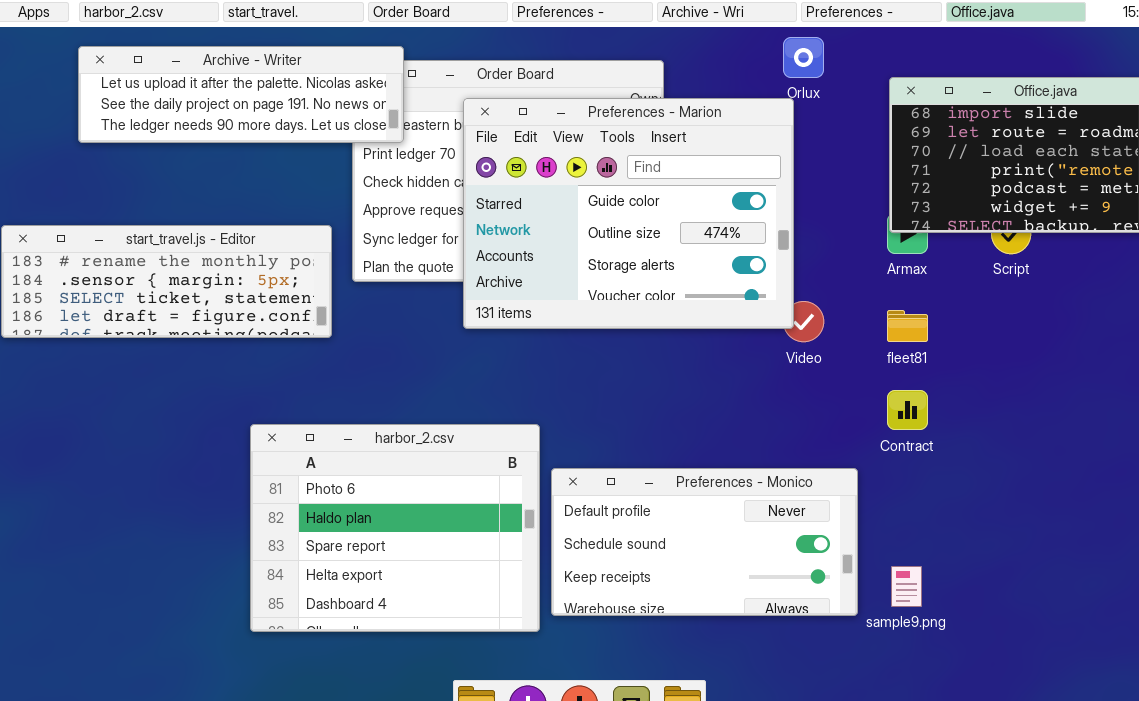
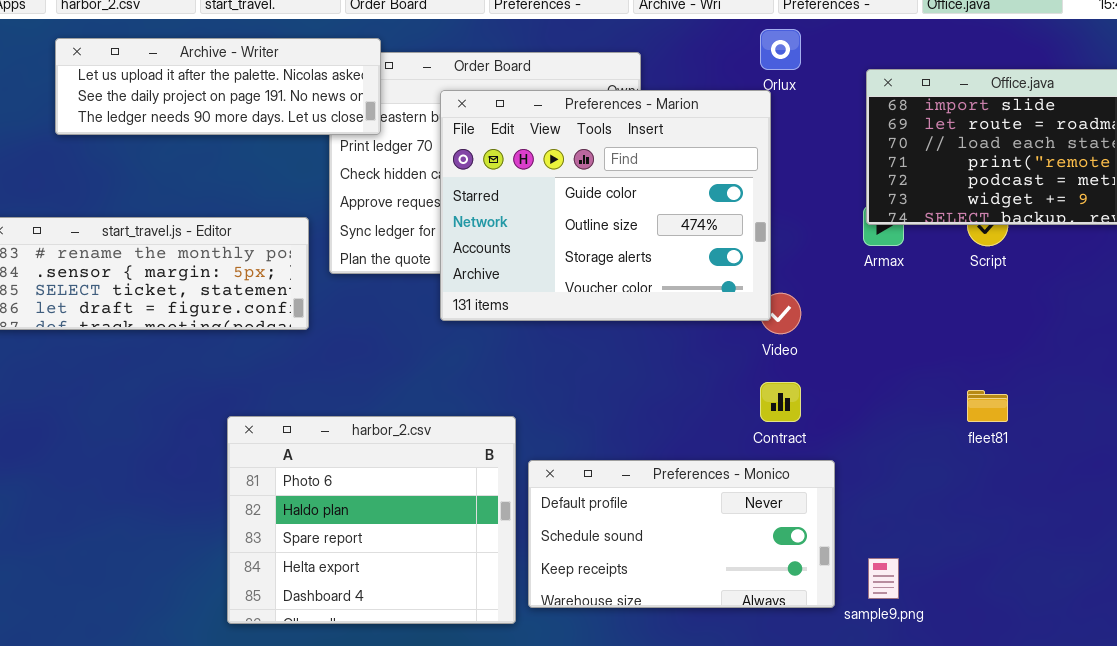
fleet81: [887,310,928,342] -> [967,390,1008,422], moved
Contract: [887,390,928,430] -> [760,382,801,422], moved

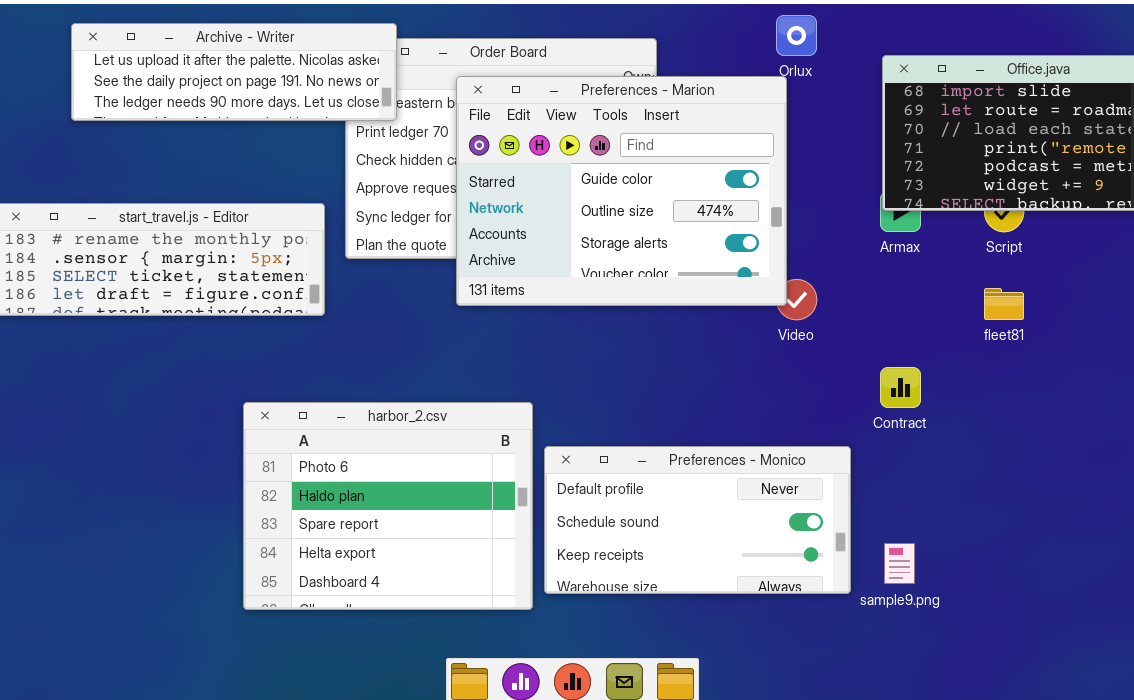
Contract: [760,382,801,422] -> [880,367,921,408], moved
fleet81: [967,390,1008,422] -> [984,288,1024,320], moved

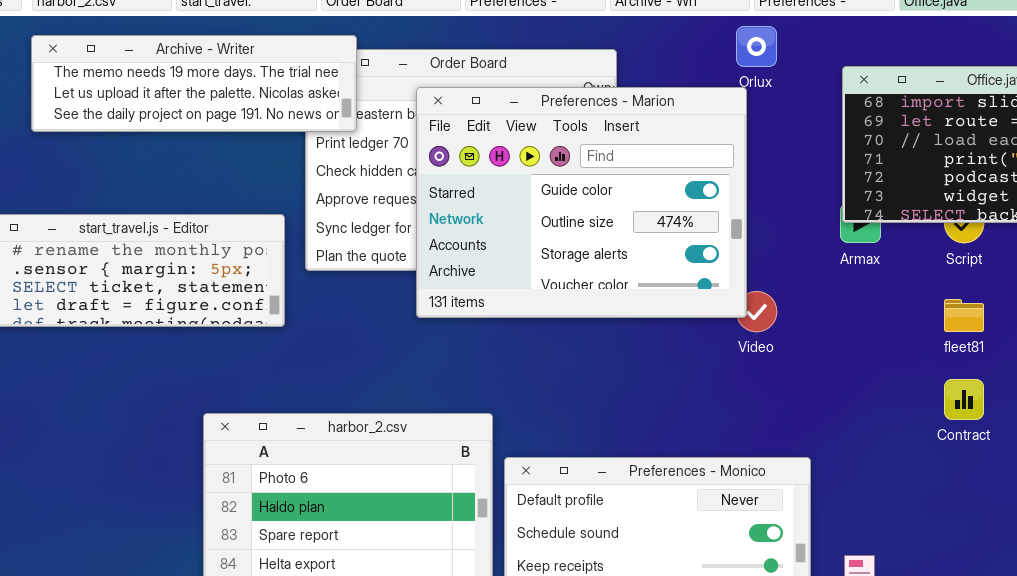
Archive - Writer: [71,23,397,121] -> [31,35,357,132], scrolled up 1 row
Contract: [880,367,921,408] -> [944,379,984,420], moved

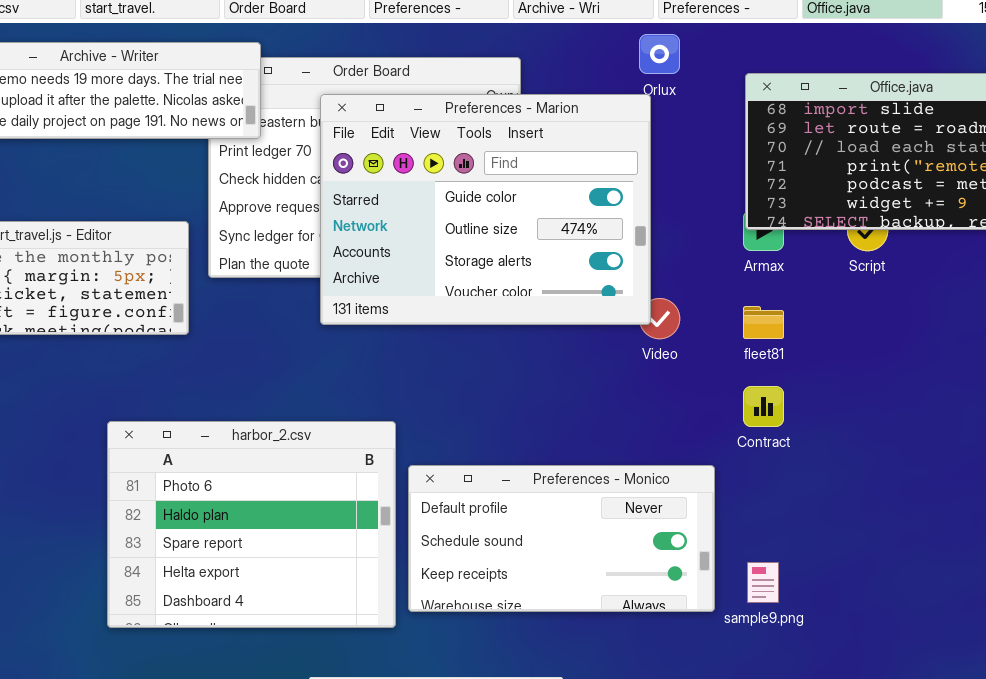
fleet81: [944,299,984,332] -> [743,306,784,339], moved
Contract: [944,379,984,420] -> [743,386,784,427], moved

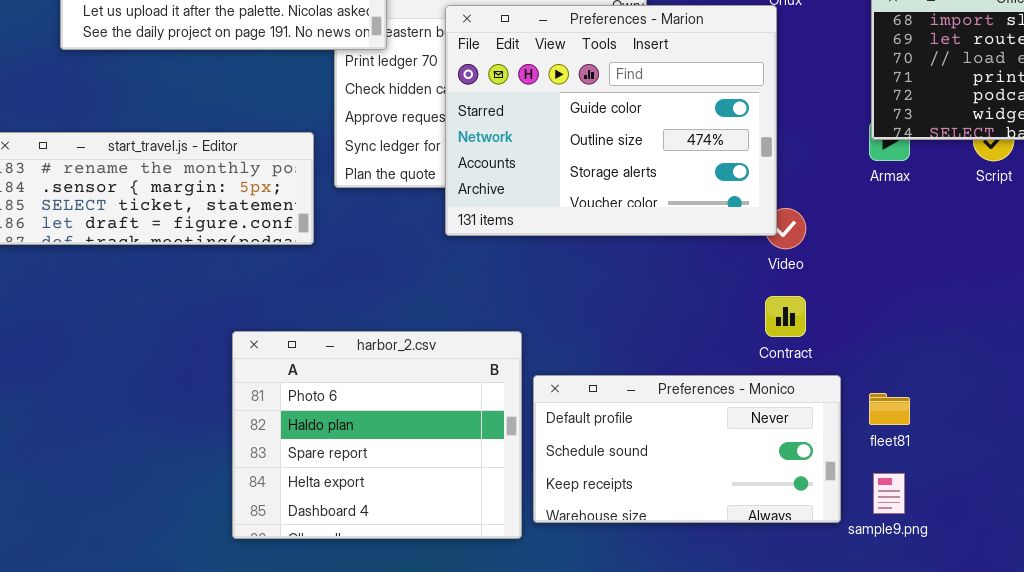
fleet81: [743,306,784,339] -> [869,393,910,425], moved
Contract: [743,386,784,427] -> [765,296,806,337], moved

